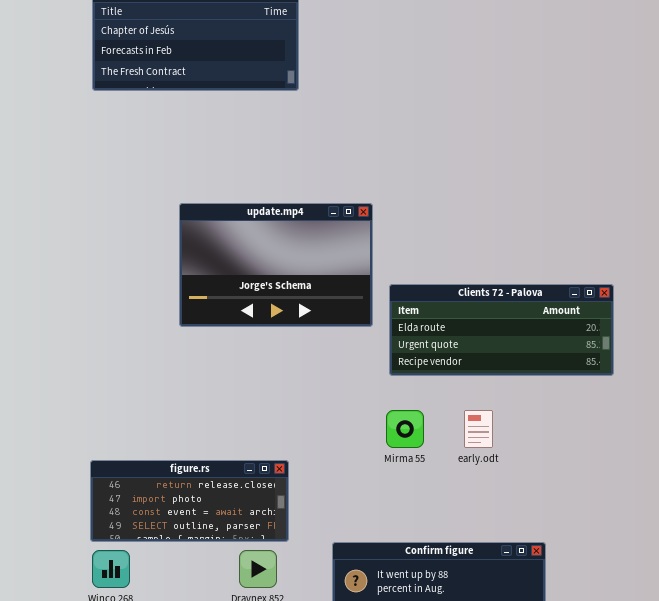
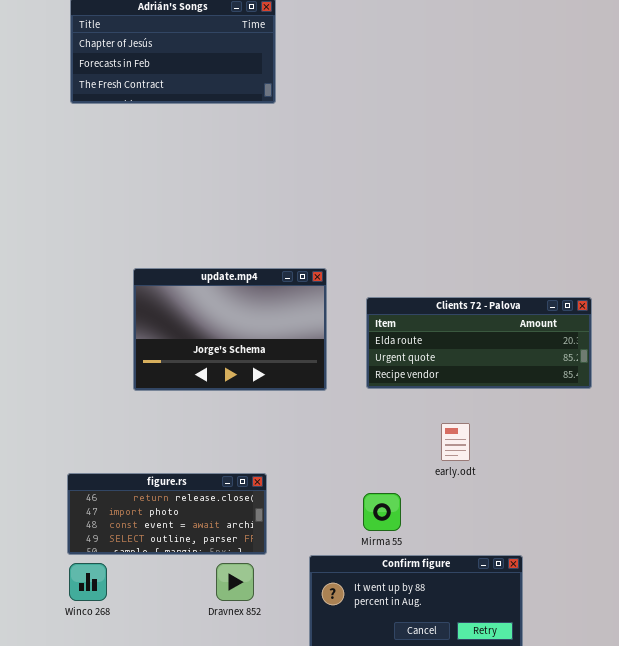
update.mp4: [179,203,373,327] -> [133,268,327,391], moved
Mirma 55: [386,410,424,448] -> [363,493,401,531], moved

